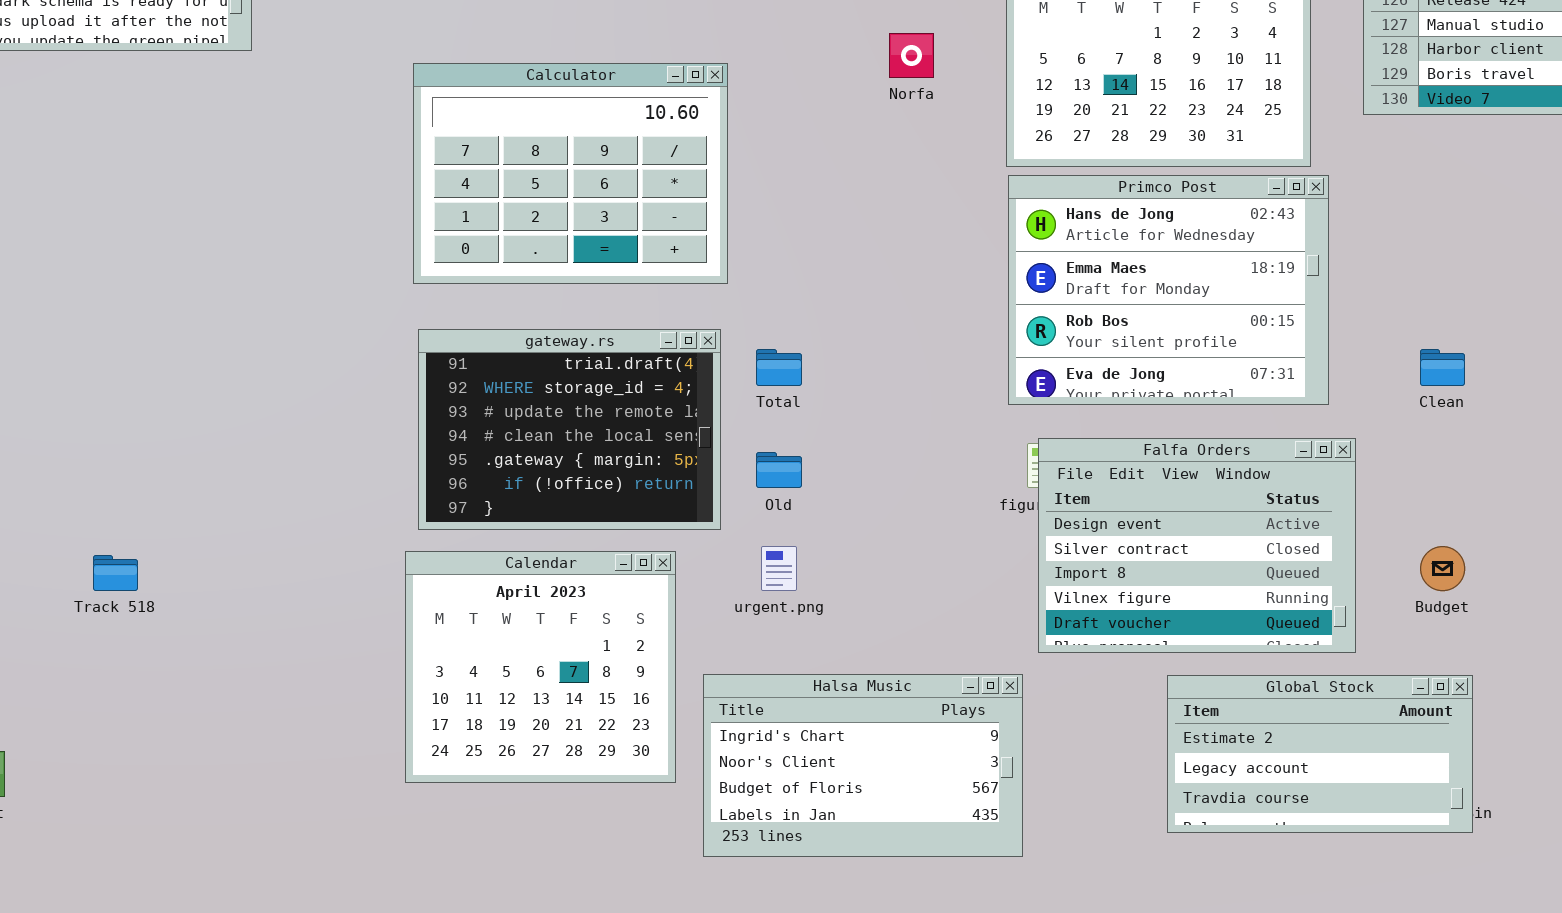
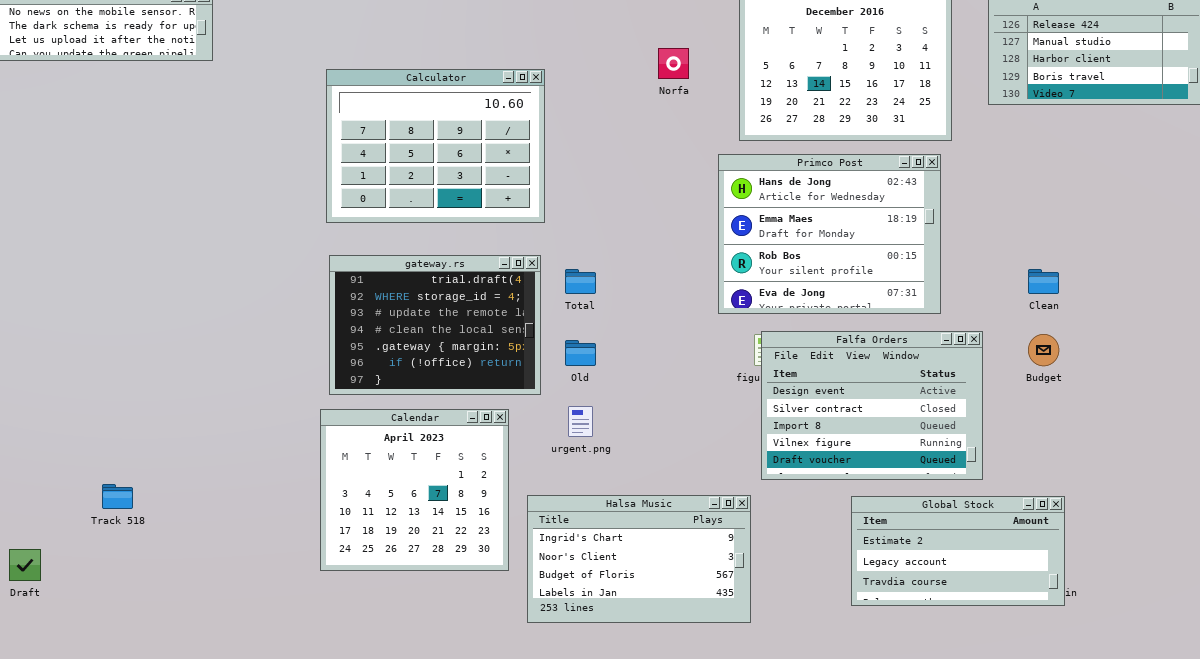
Primco Post: [1008,175,1329,405] -> [718,154,941,314], moved
Budget: [1420,546,1465,591] -> [1028,334,1059,366], moved
Track 518: [93,555,138,591] -> [102,484,133,509], moved

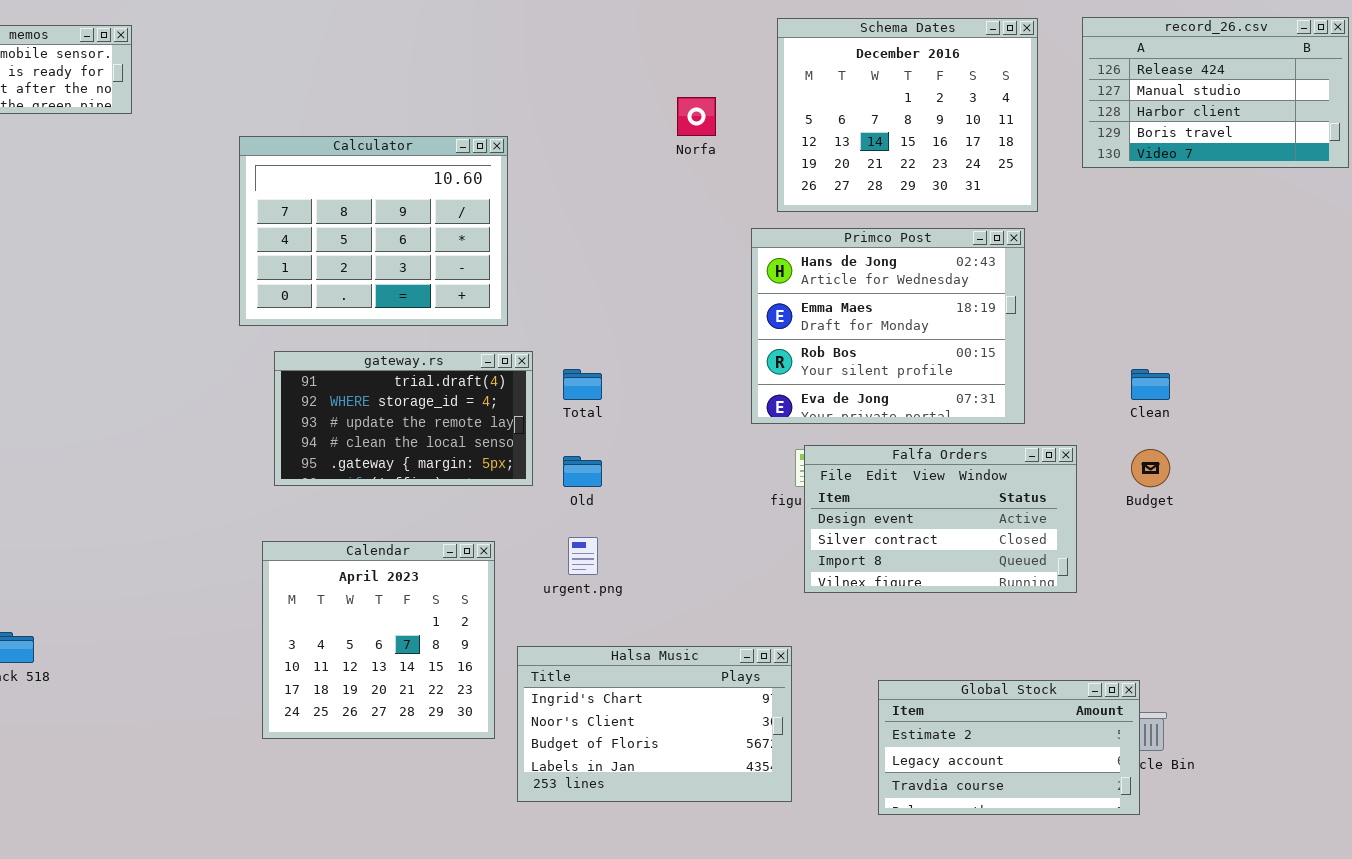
Calculator: [326,69,545,223] -> [239,136,508,326], moved
gateway.rs: [329,255,541,395] -> [274,351,533,486], resized
Falfa Orders: [761,331,983,480] -> [804,445,1077,593], resized
Global Stock: [851,496,1065,606] -> [878,680,1140,815], moved

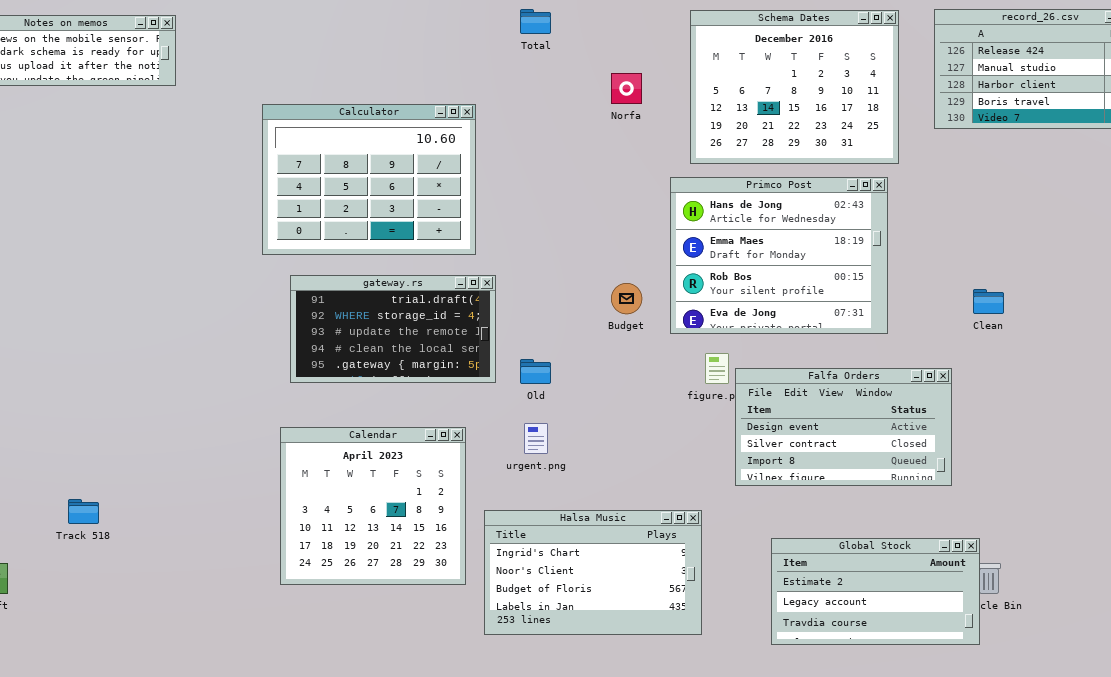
Total: [563,369,602,400] -> [520,9,551,34], moved
Falfa Orders: [804,445,1077,593] -> [735,368,952,486], moved
Budget: [1131,449,1170,487] -> [611,283,642,314], moved

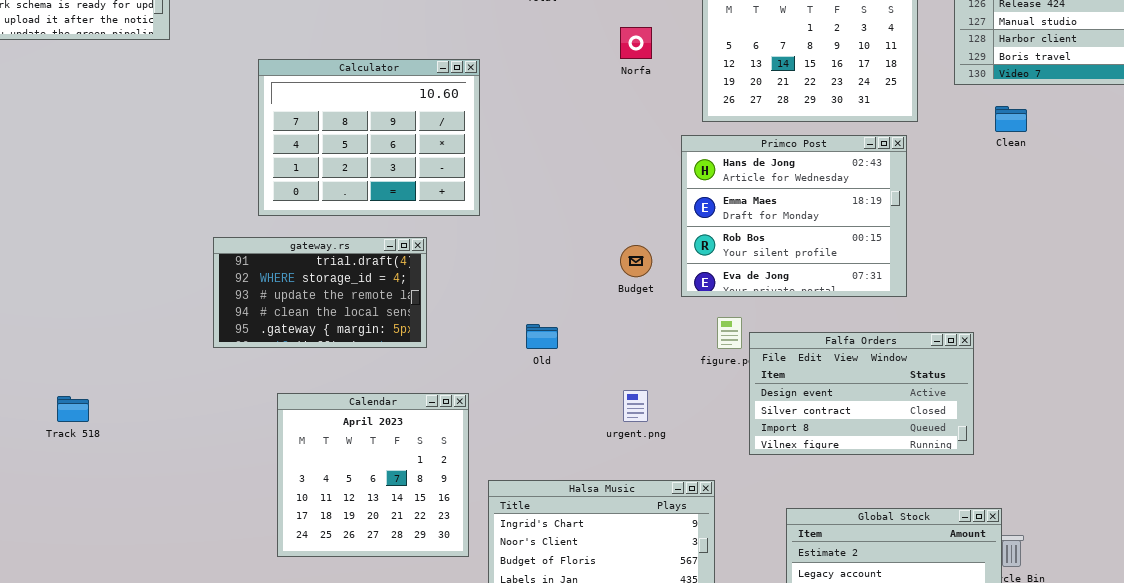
gateway.rs: [290,275,496,383] -> [213,237,427,348], moved
Clean: [973,289,1004,314] -> [995,106,1027,132], moved
urgent.png: [524,423,548,454] -> [623,390,648,422], moved
Track 518: [68,499,99,524] -> [57,396,89,422], moved

